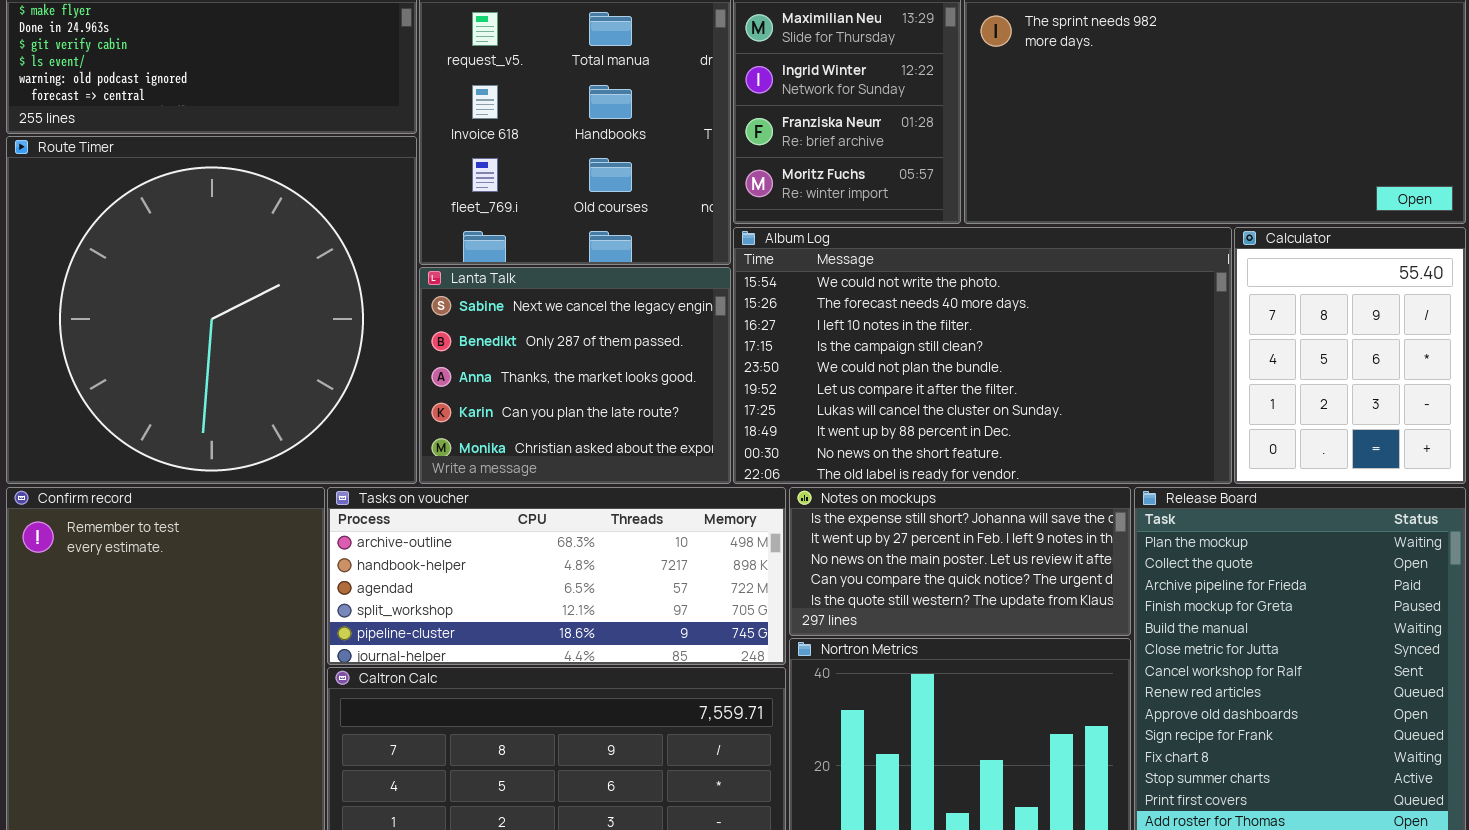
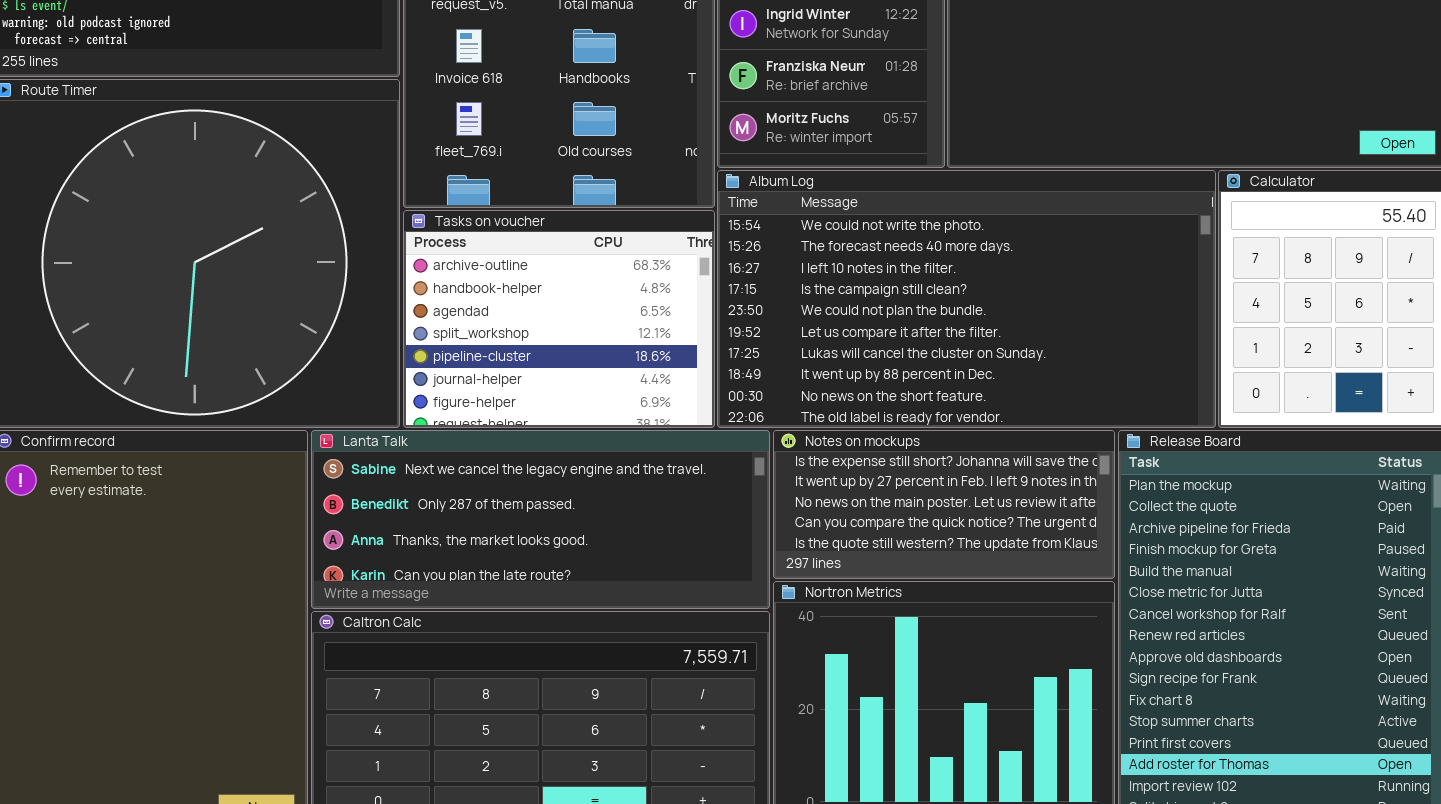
Lanta Talk: [419,267,731,484] -> [311,430,770,609], moved, resized
Tasks on voucher: [327,487,786,665] -> [403,210,715,428], moved, resized

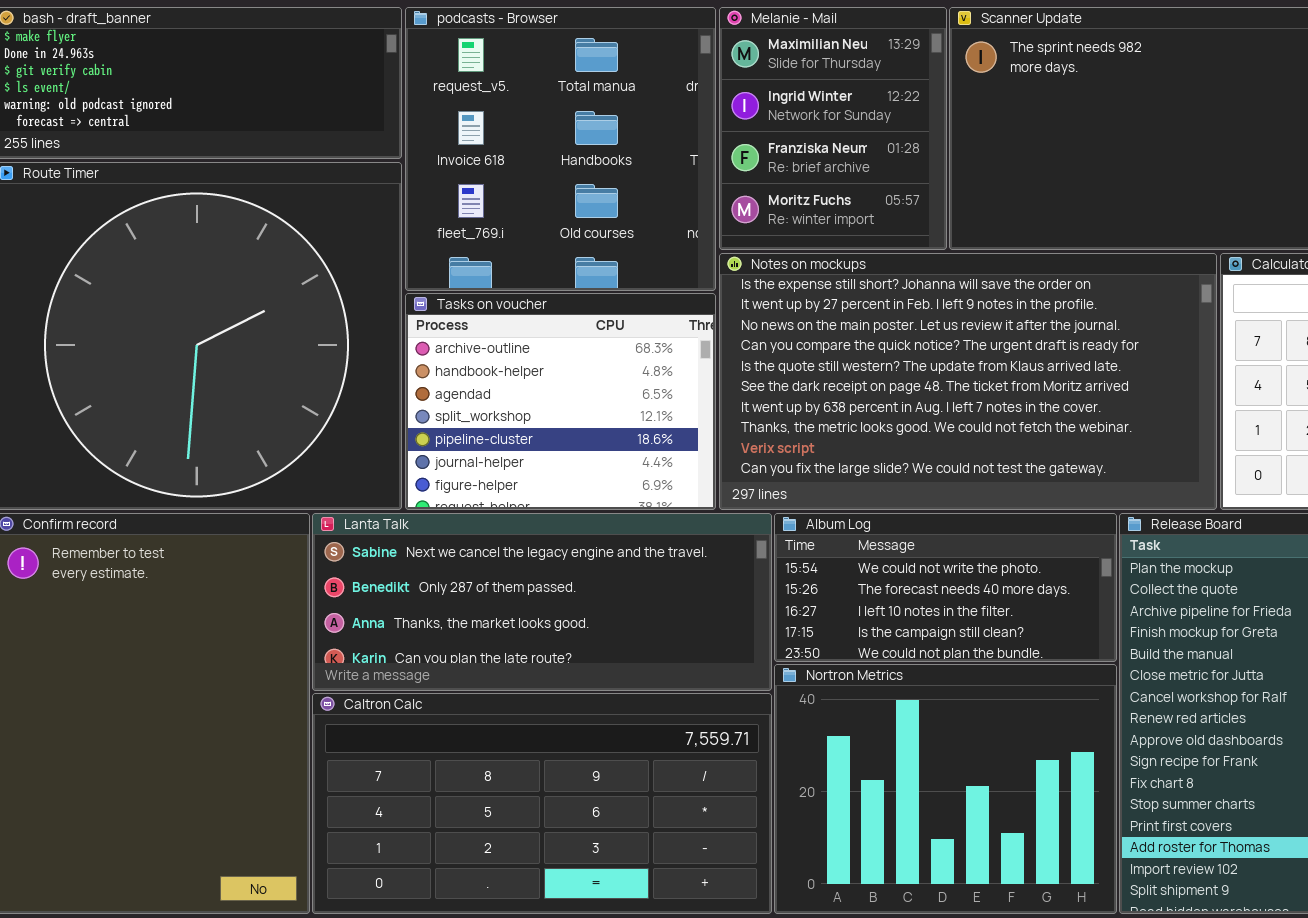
Album Log: [717,170,1216,428] -> [774,513,1117,662], moved, resized
Notes on mockups: [773,430,1115,579] -> [719,253,1217,510], moved, resized

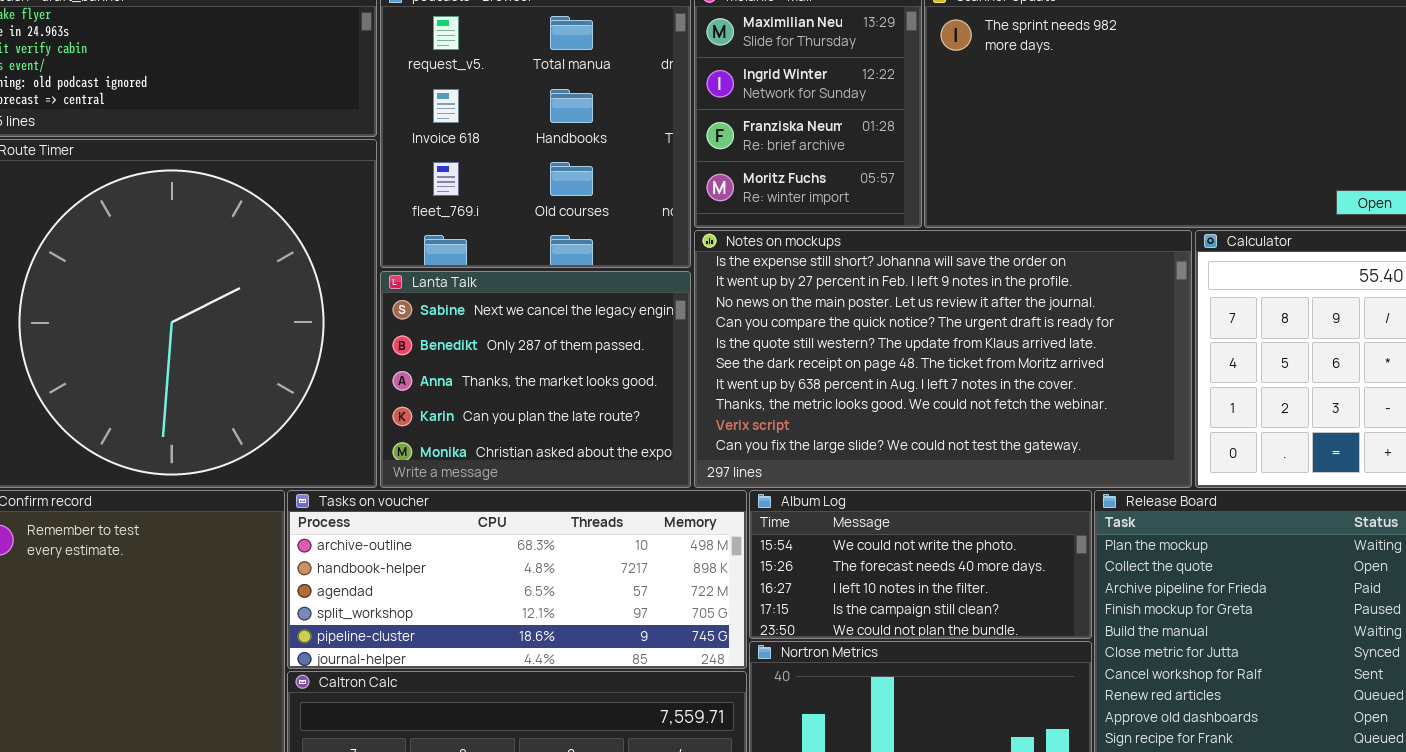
Tasks on voucher: [405,293,716,510] -> [287,490,747,669], moved, resized
Lanta Talk: [312,513,772,691] -> [380,271,691,488], moved, resized

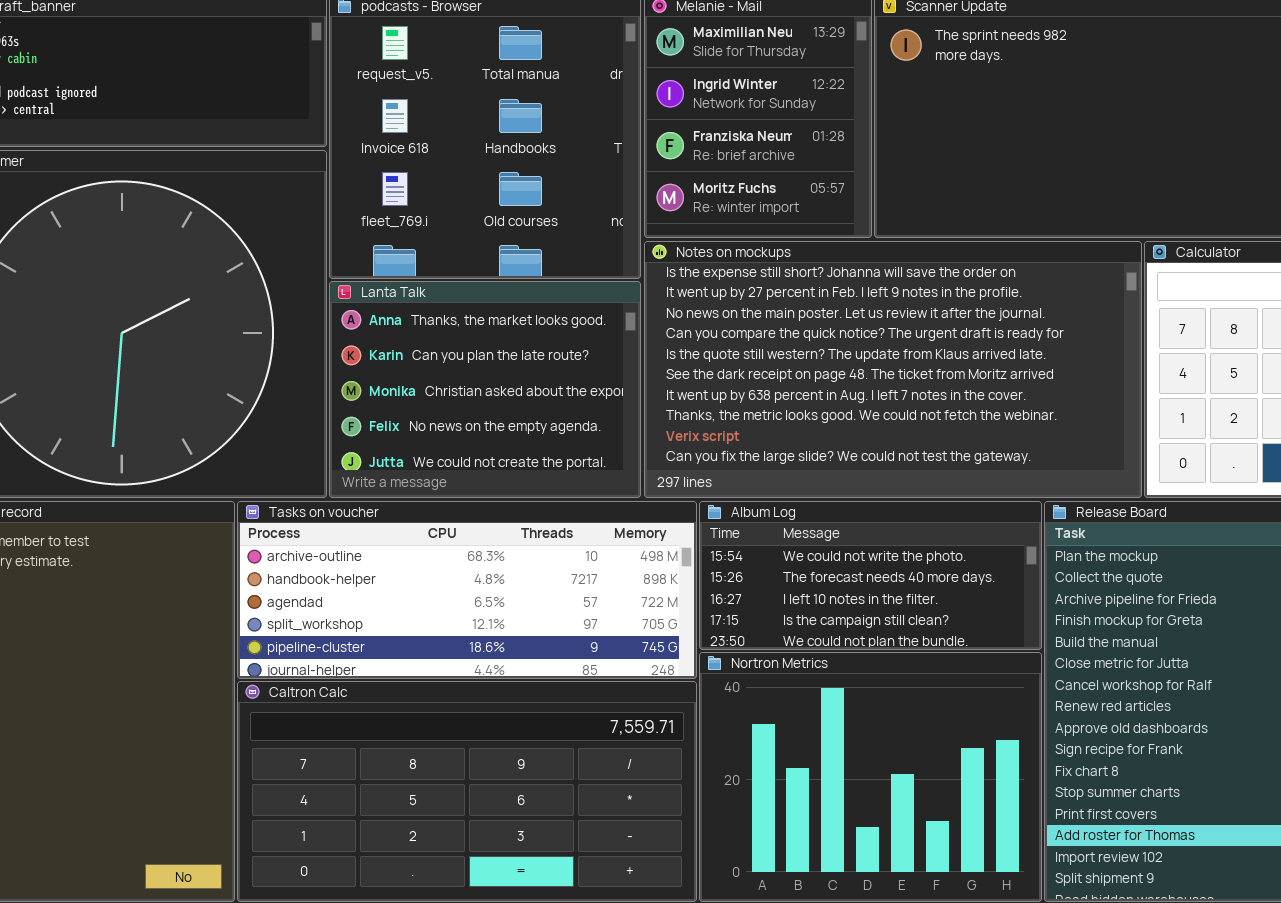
Lanta Talk: [380,271,691,488] -> [329,281,641,498], scrolled down 2 rows

